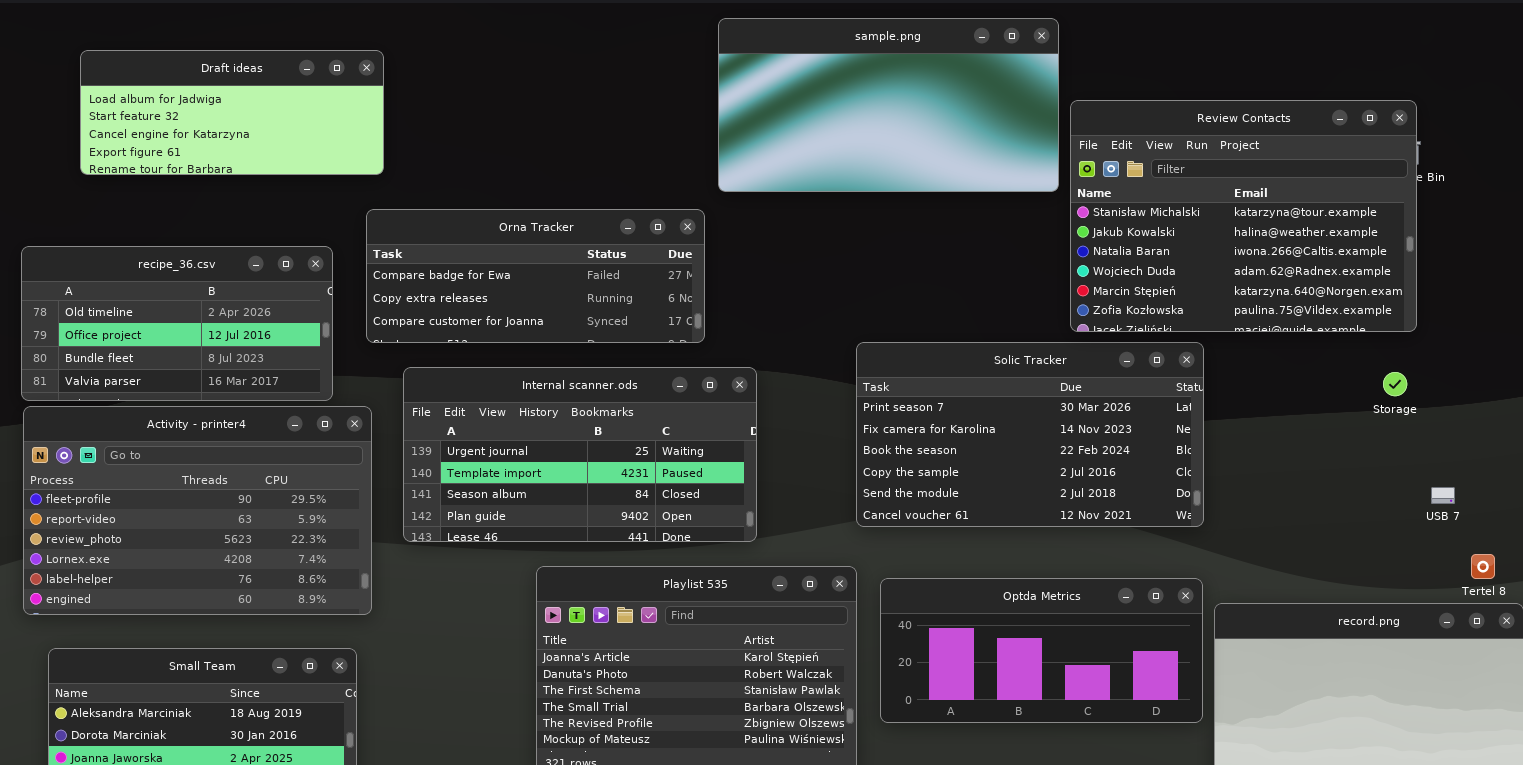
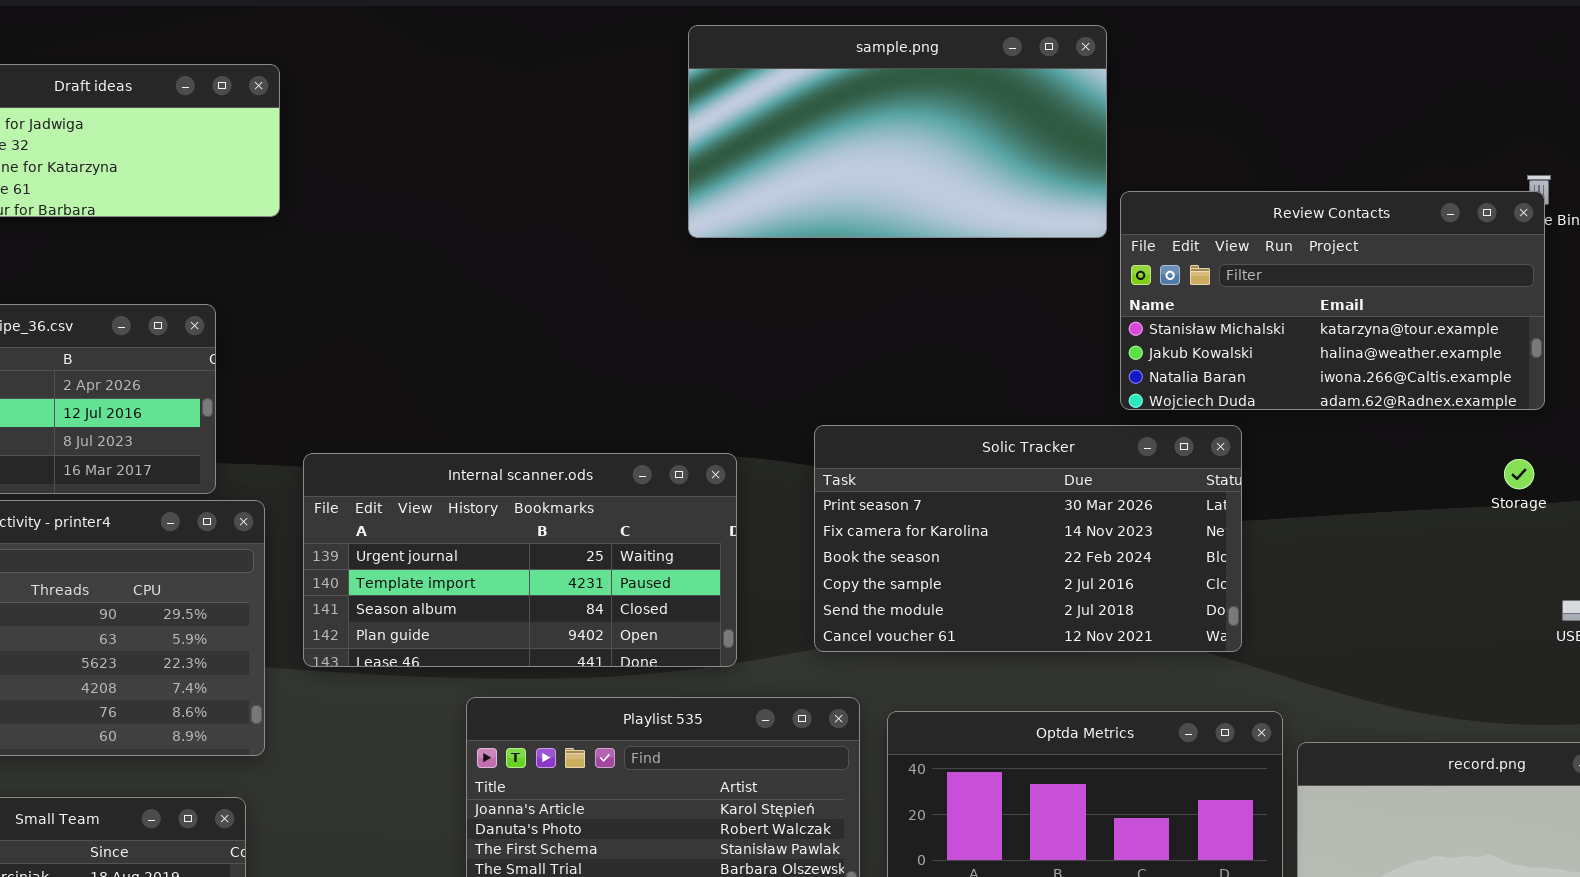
Review Contacts: [1070,100,1417,332] -> [1120,191,1545,410], resized
Orna Tracker: [366,209,705,343] -> none, closed
Solic Tracker: [856,342,1204,527] -> [814,425,1242,652], moved

